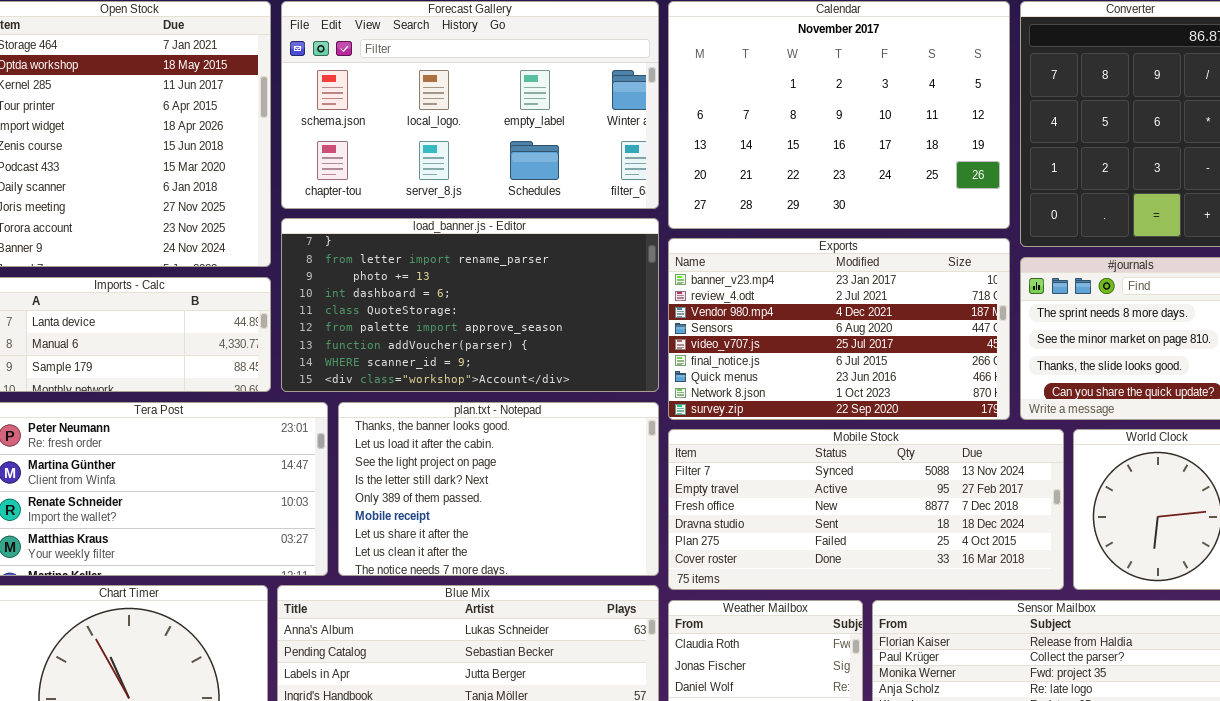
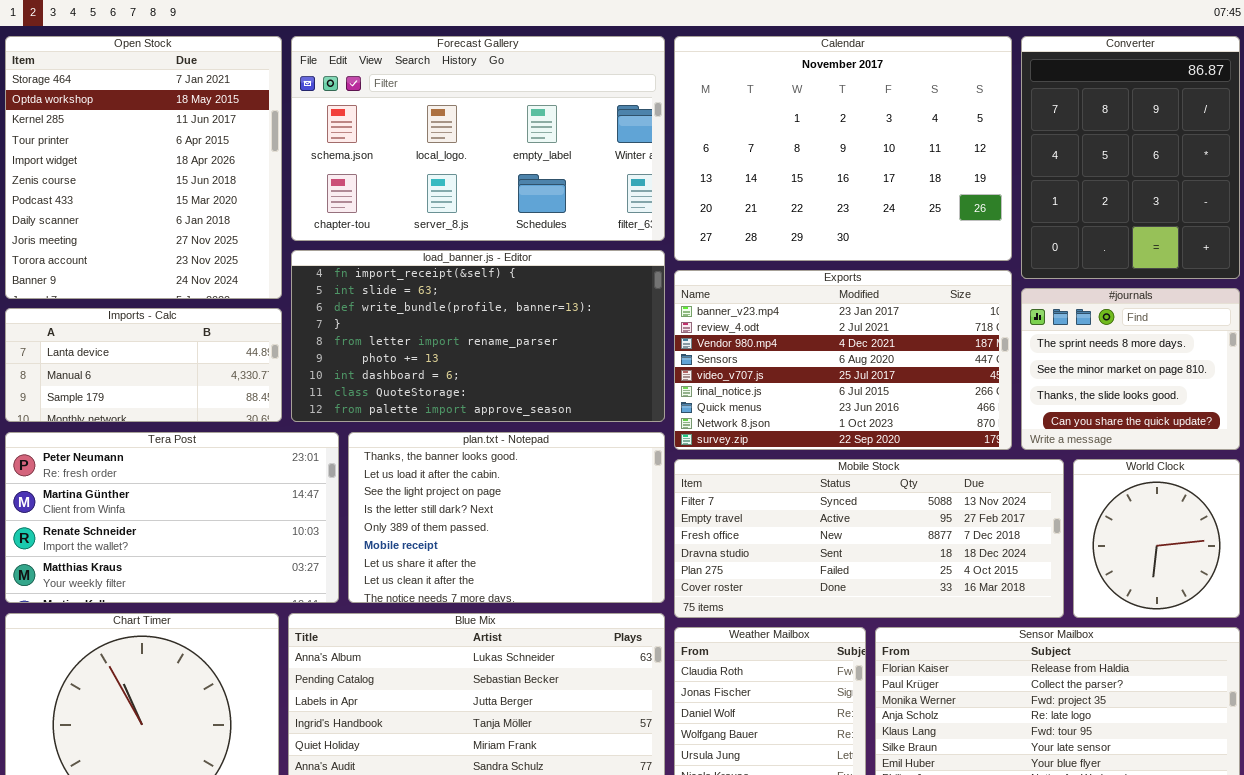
load_banner.js - Editor: [281,218,659,392] -> [291,250,665,422], scrolled up 3 rows

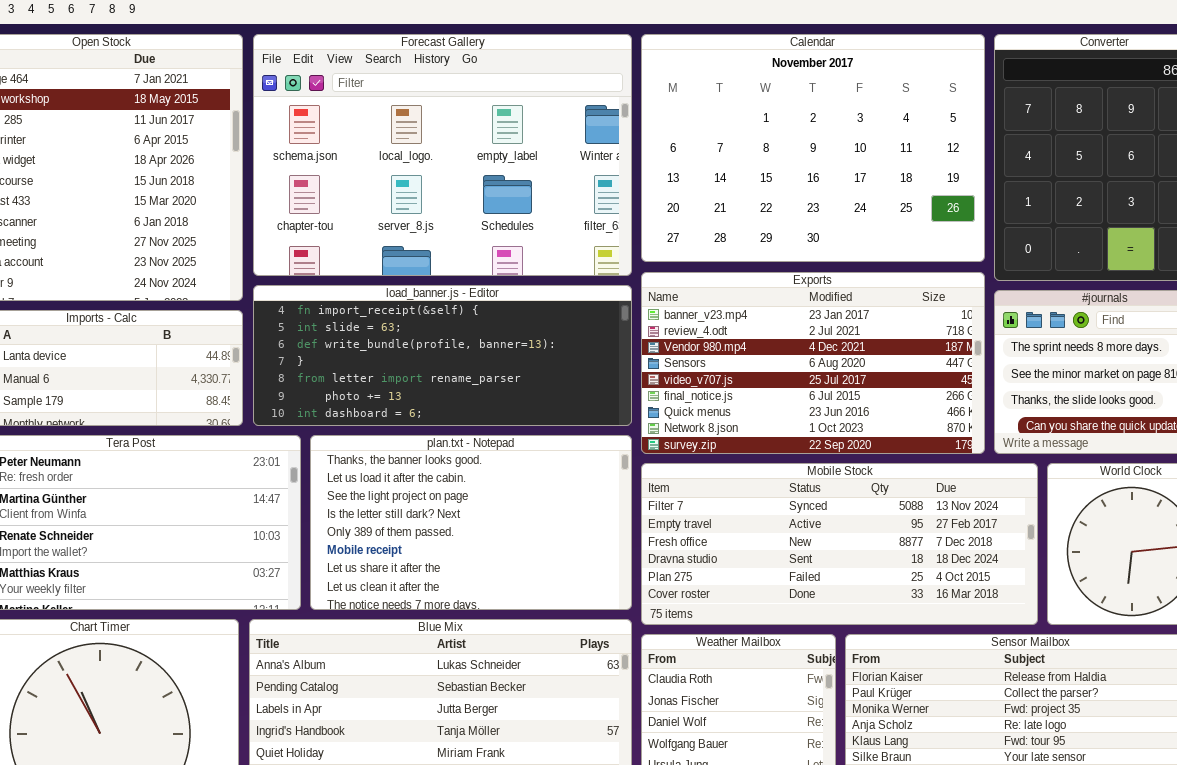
Forecast Gallery: [291,36,665,241] -> [253,34,632,276], resized
load_banner.js - Editor: [291,250,665,422] -> [253,285,632,426], resized

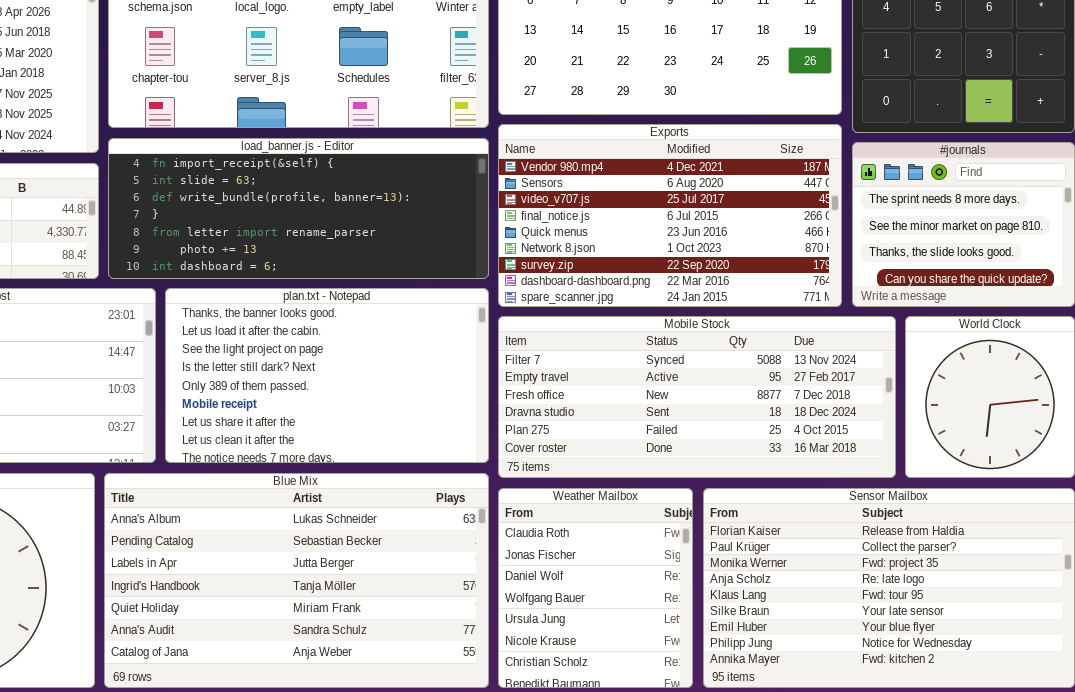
Exports: [641,272,985,454] -> [498,124,842,307], scrolled down 2 rows

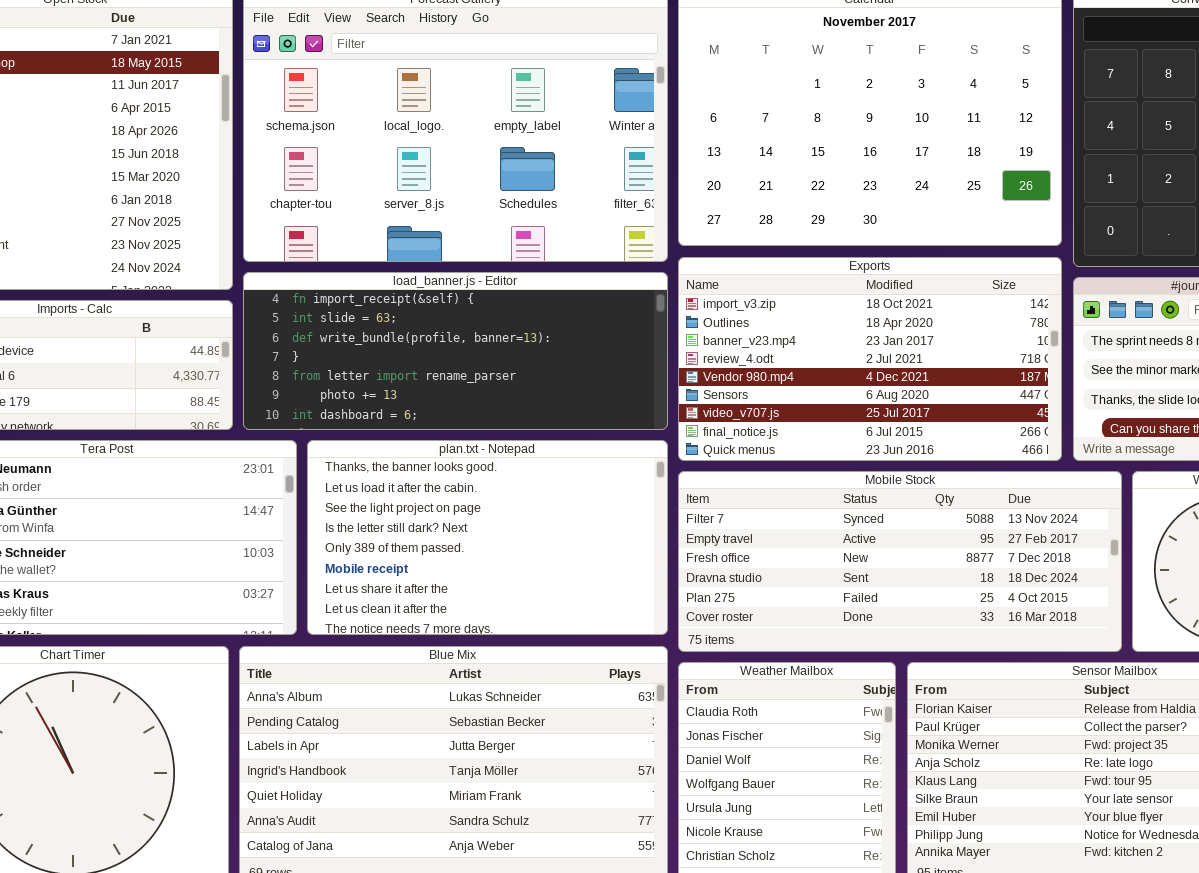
Exports: [498,124,842,307] -> [678,257,1062,461], scrolled up 4 rows

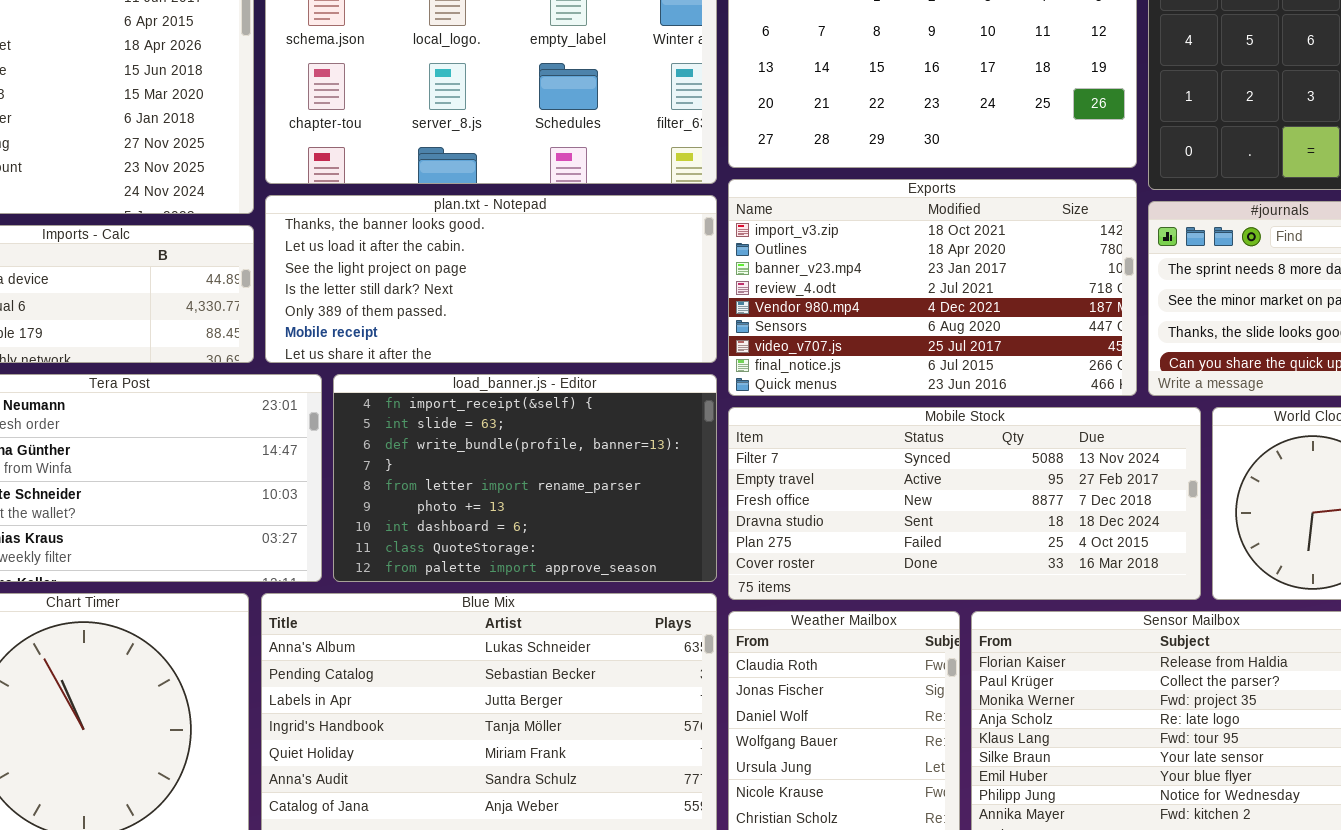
load_banner.js - Editor: [243,272,668,430] -> [333,374,717,582], moved, resized
plan.txt - Notepad: [307,440,668,635] -> [265,195,717,363], moved, resized

